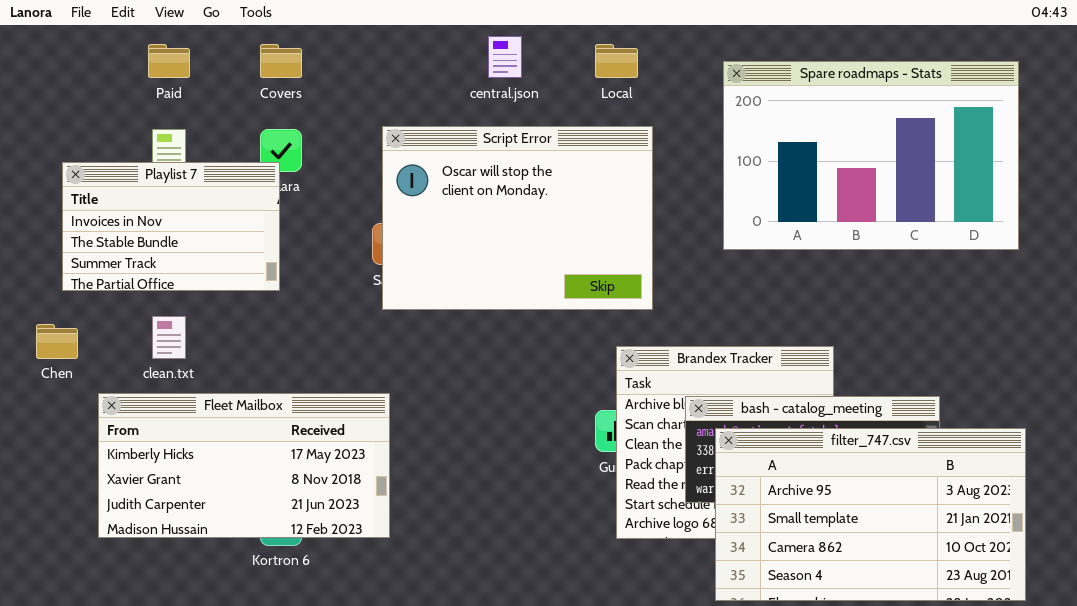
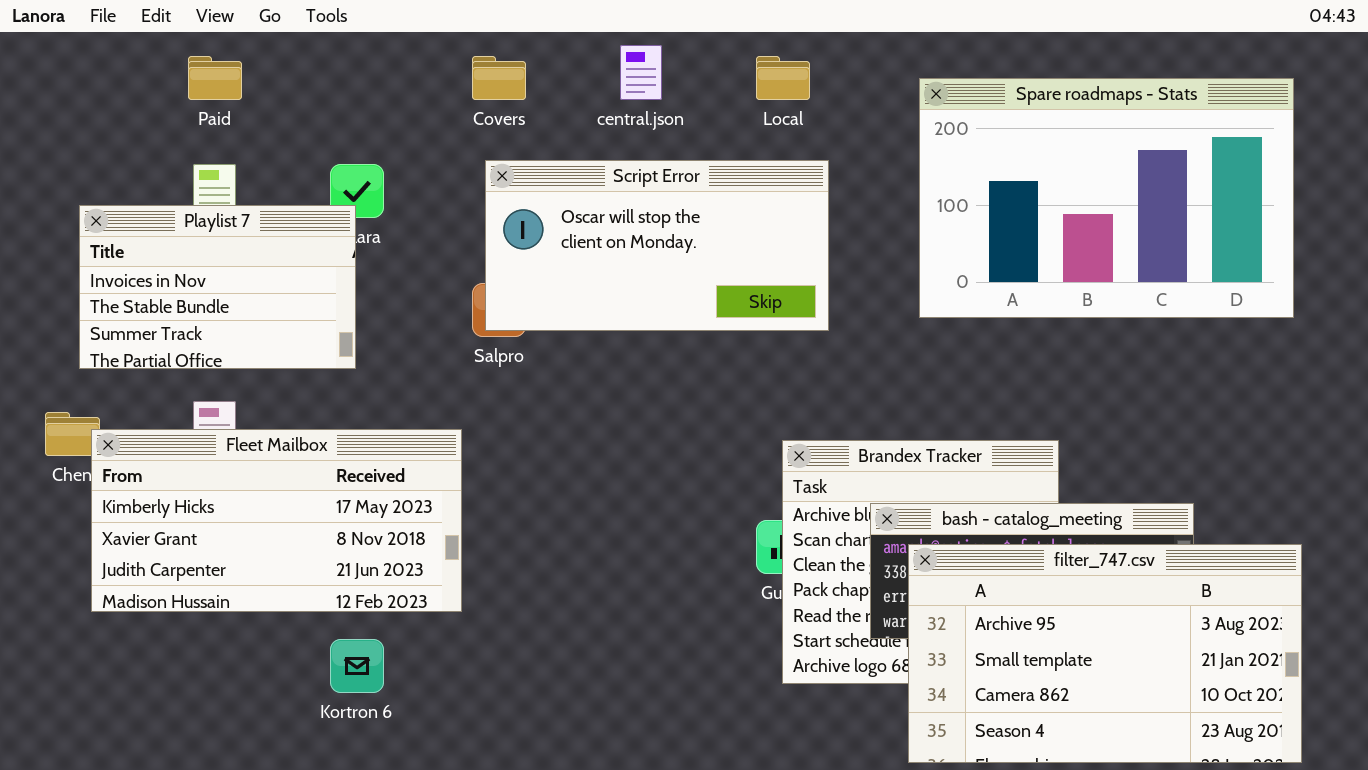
Covers: [260,44,302,78] -> [472,56,526,100], moved
Script Error: [382,126,653,310] -> [485,160,829,331], resized
Fleet Mailbox: [98,393,390,538] -> [91,429,462,612], moved

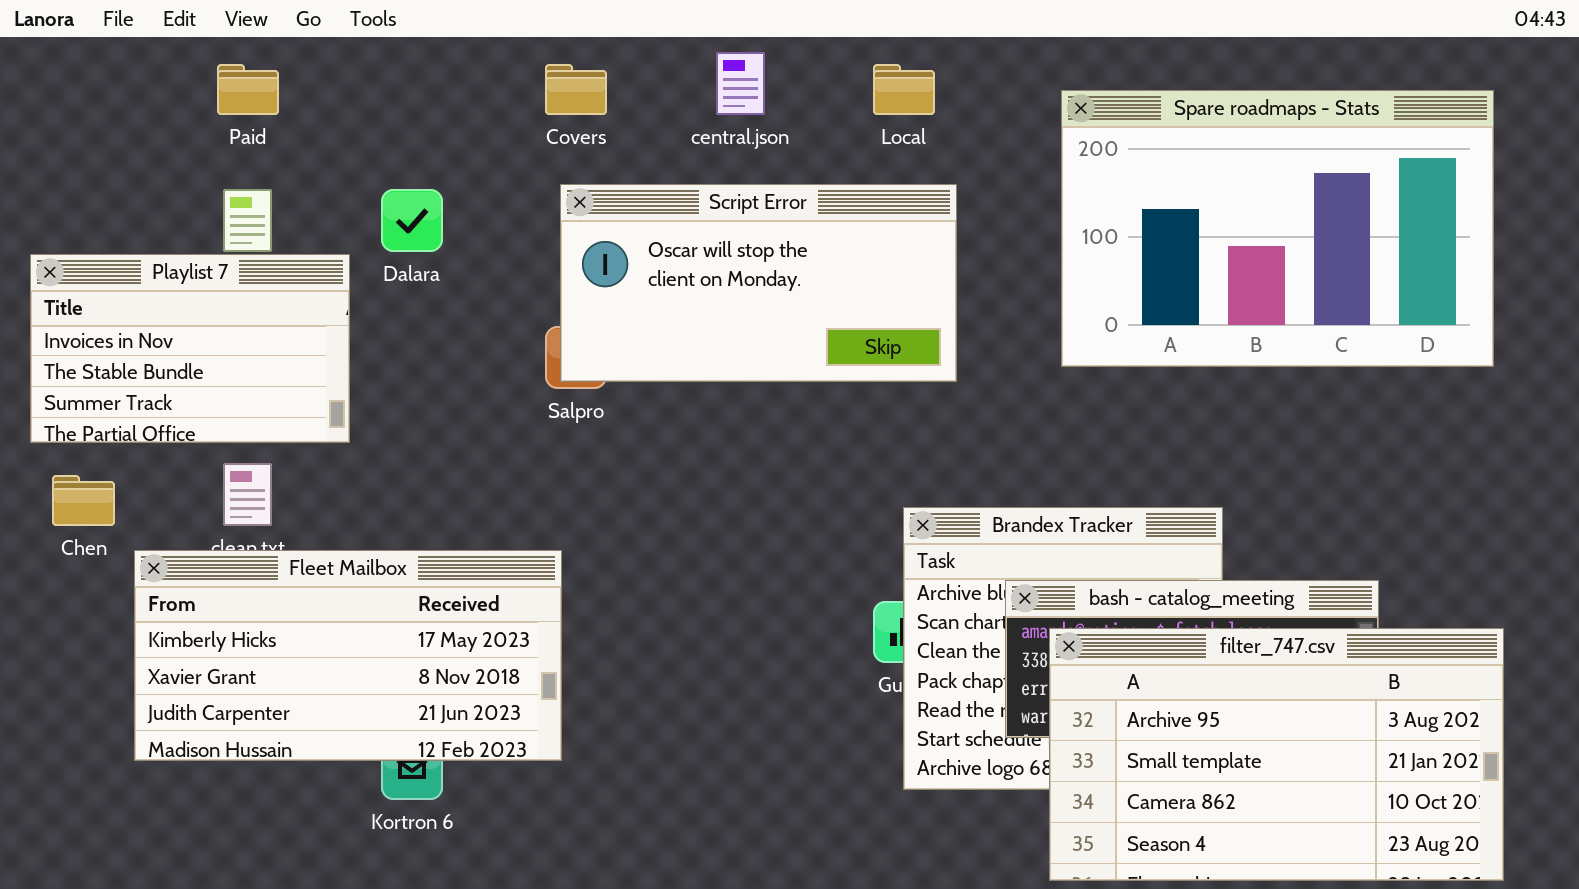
Playlist 7: [79,205,356,369] -> [30,254,350,443], moved
Fleet Mailbox: [91,429,462,612] -> [134,550,562,761], moved

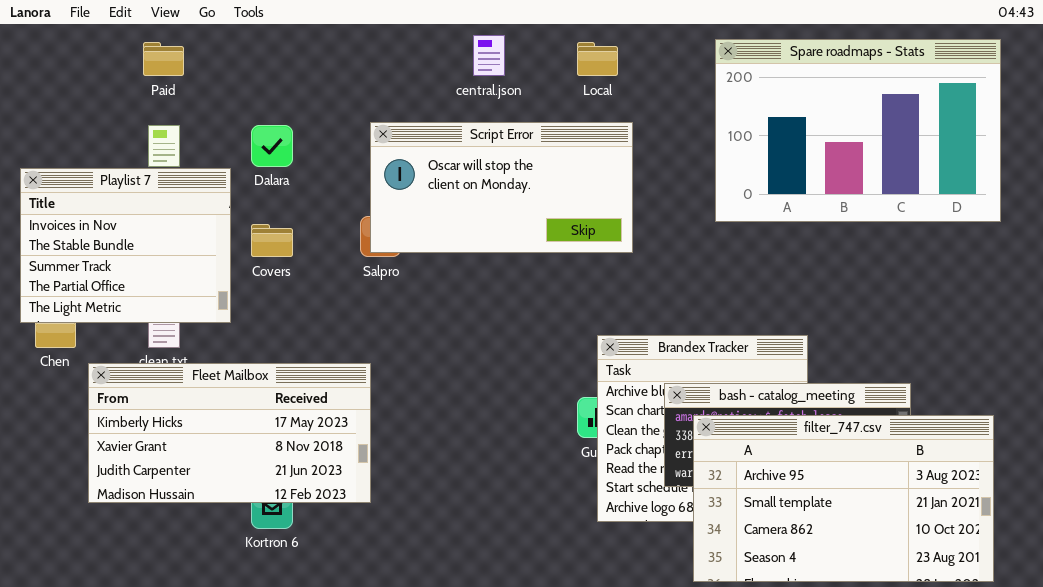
Covers: [545,64,607,115] -> [251,224,293,257], moved
Spare roadmaps - Stats: [1061,90,1494,367] -> [715,39,1001,222], moved
Playlist 7: [30,254,350,443] -> [20,168,231,323], resized

